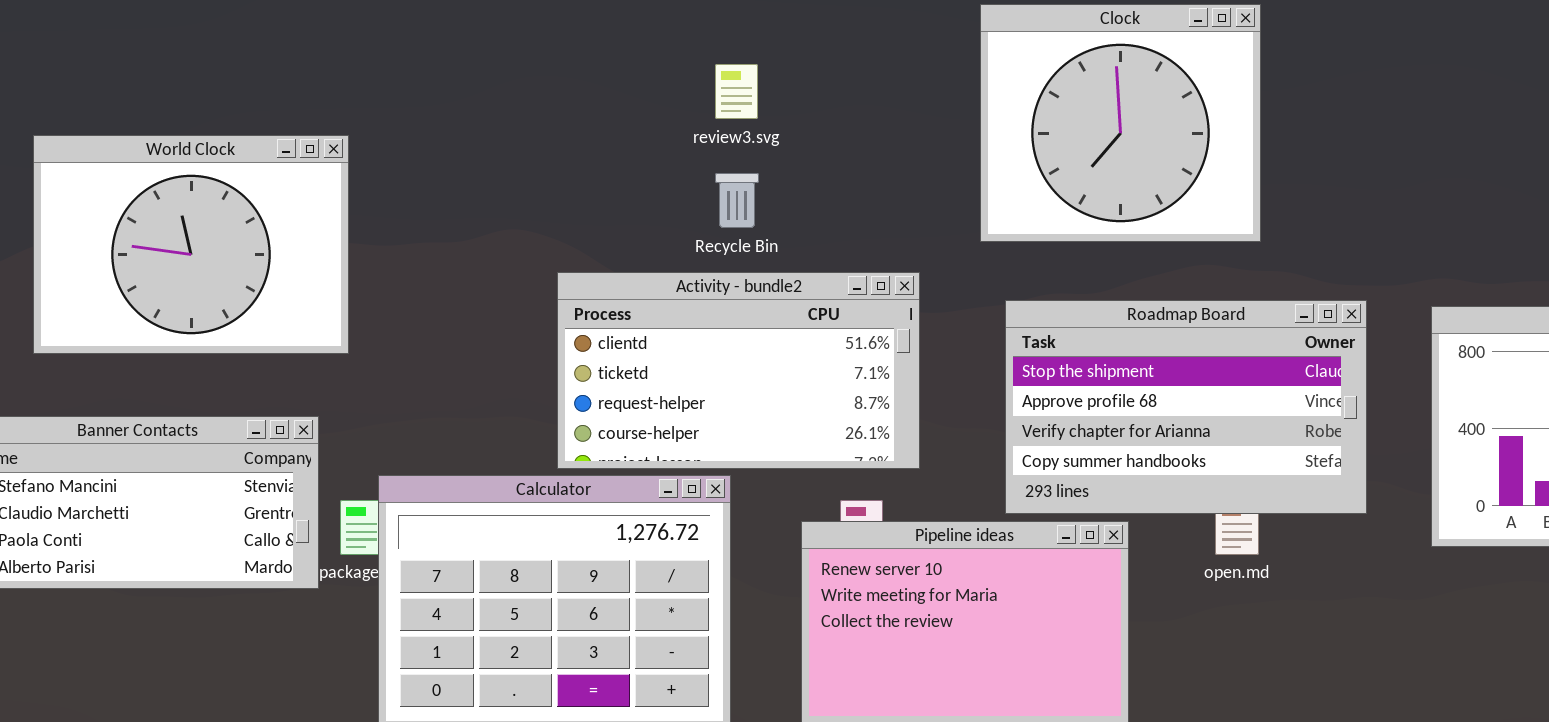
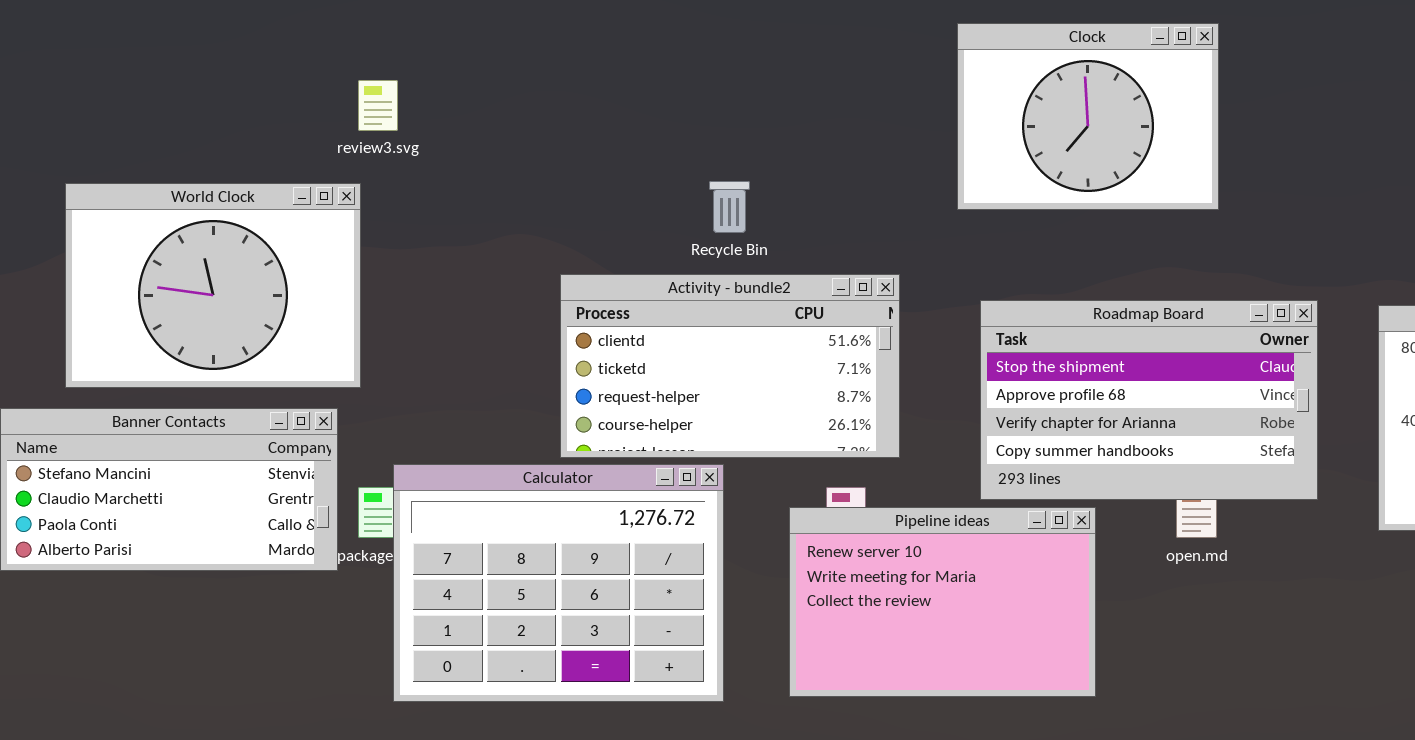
Clock: [980,4,1261,242] -> [957,23,1219,210], resized
review3.svg: [715,64,758,119] -> [358,80,398,131], moved
World Clock: [33,135,349,354] -> [65,183,361,388], moved

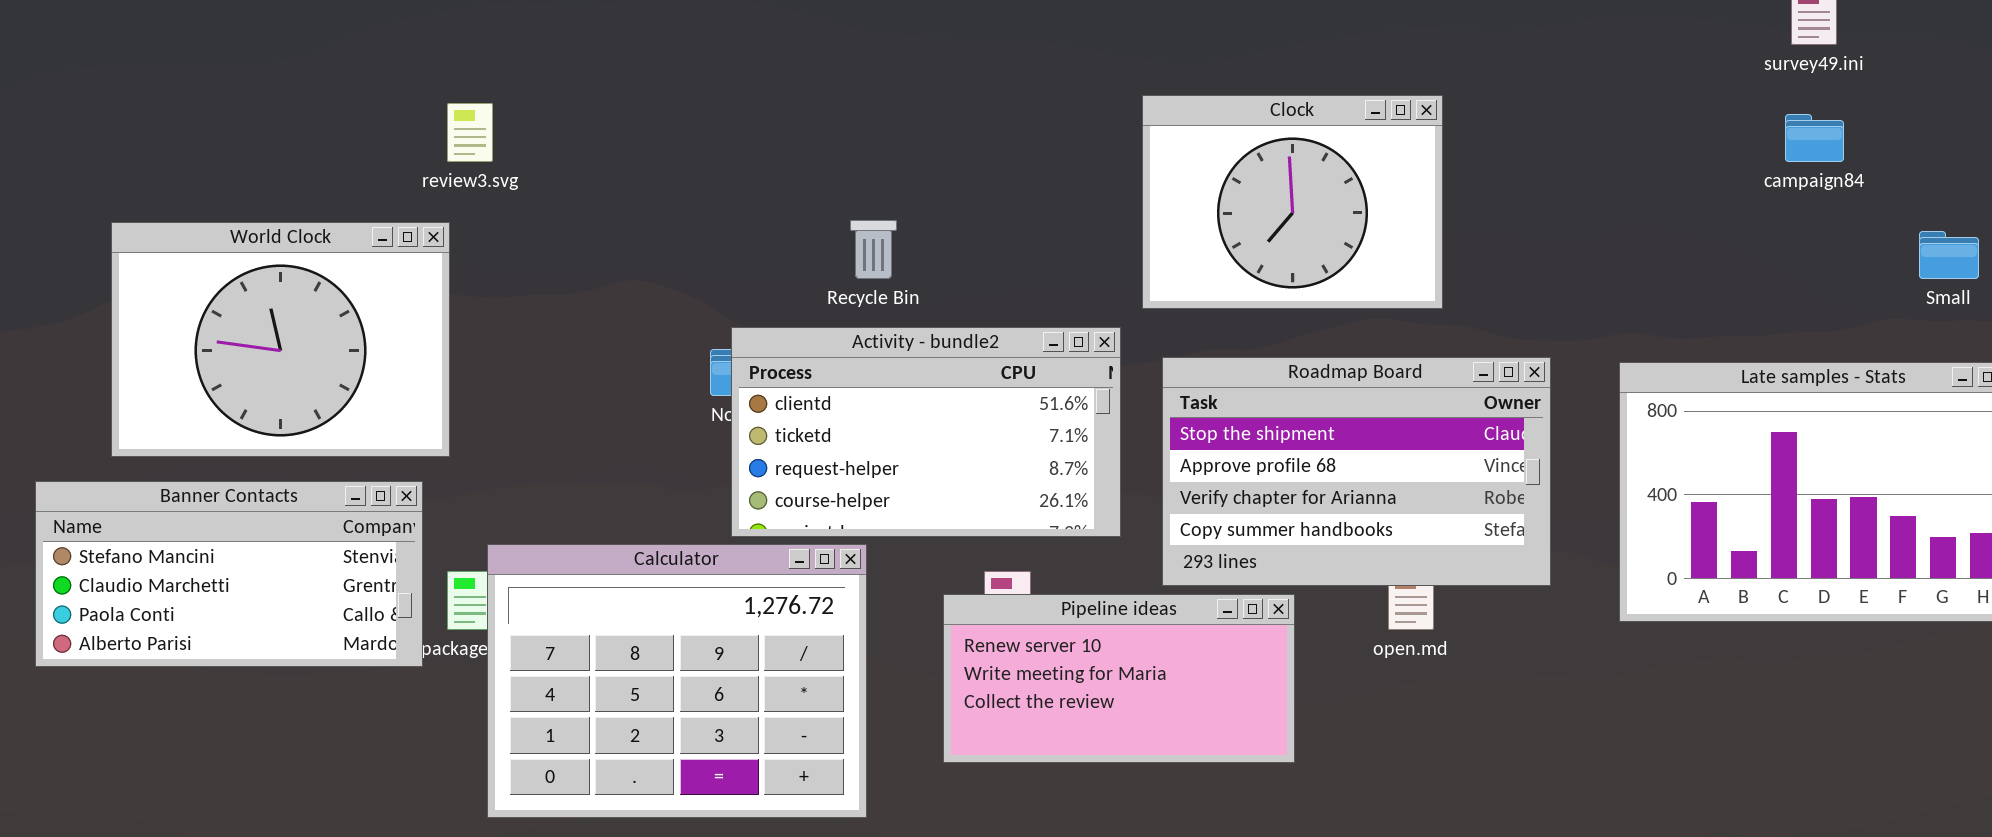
Clock: [957,23,1219,210] -> [1142,95,1443,309], moved
Activity - bundle2: [560,274,900,458] -> [731,327,1121,537], moved
Pipeline ideas: [789,507,1096,697] -> [943,594,1295,763], resized

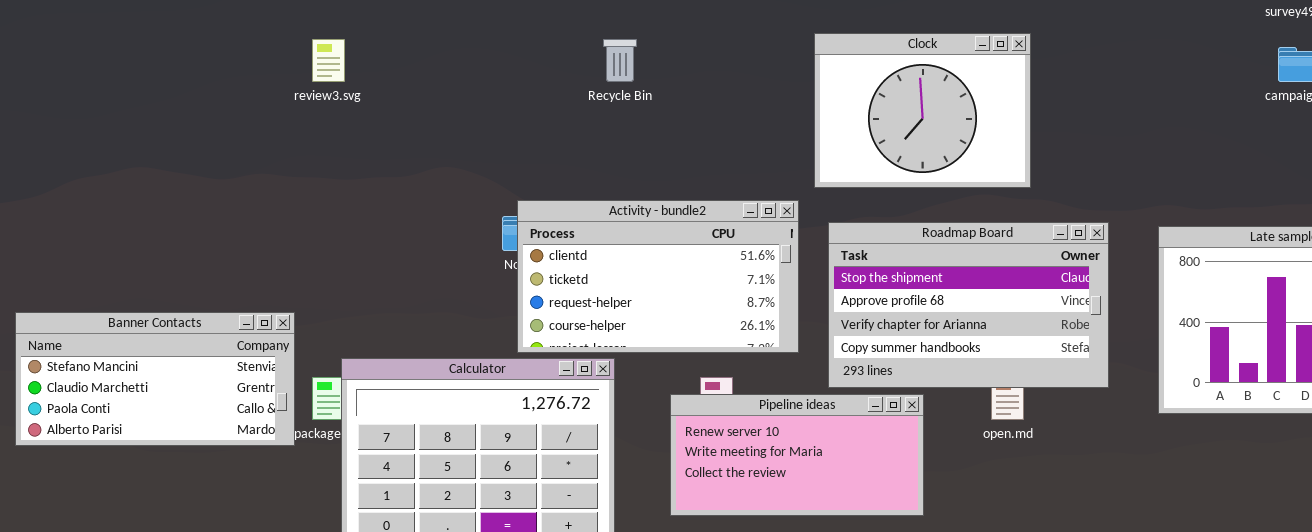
Recycle Bin: [850,220,897,279] -> [603,39,637,82], moved
World Clock: [111,222,450,457] -> none, closed

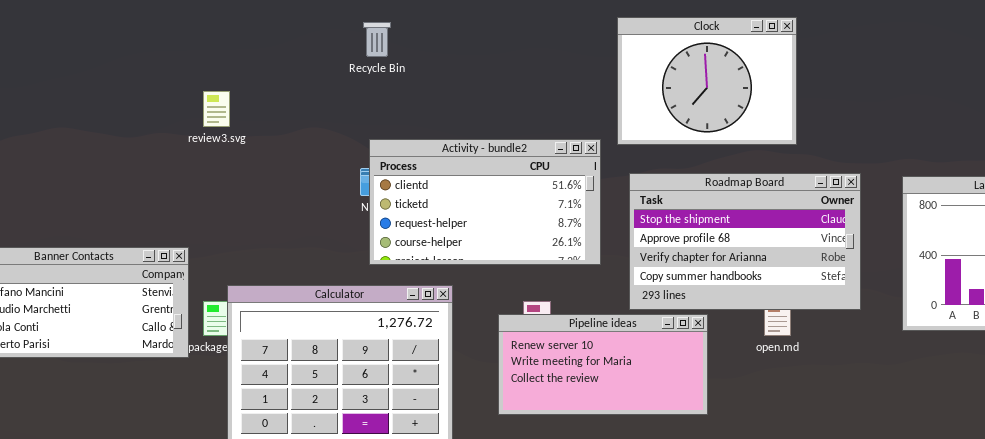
review3.svg: [312,39,345,82] -> [203,91,230,127], moved
Recycle Bin: [603,39,637,82] -> [363,22,391,57], moved
Activity - bundle2: [517,200,799,353] -> [369,139,601,265], moved

